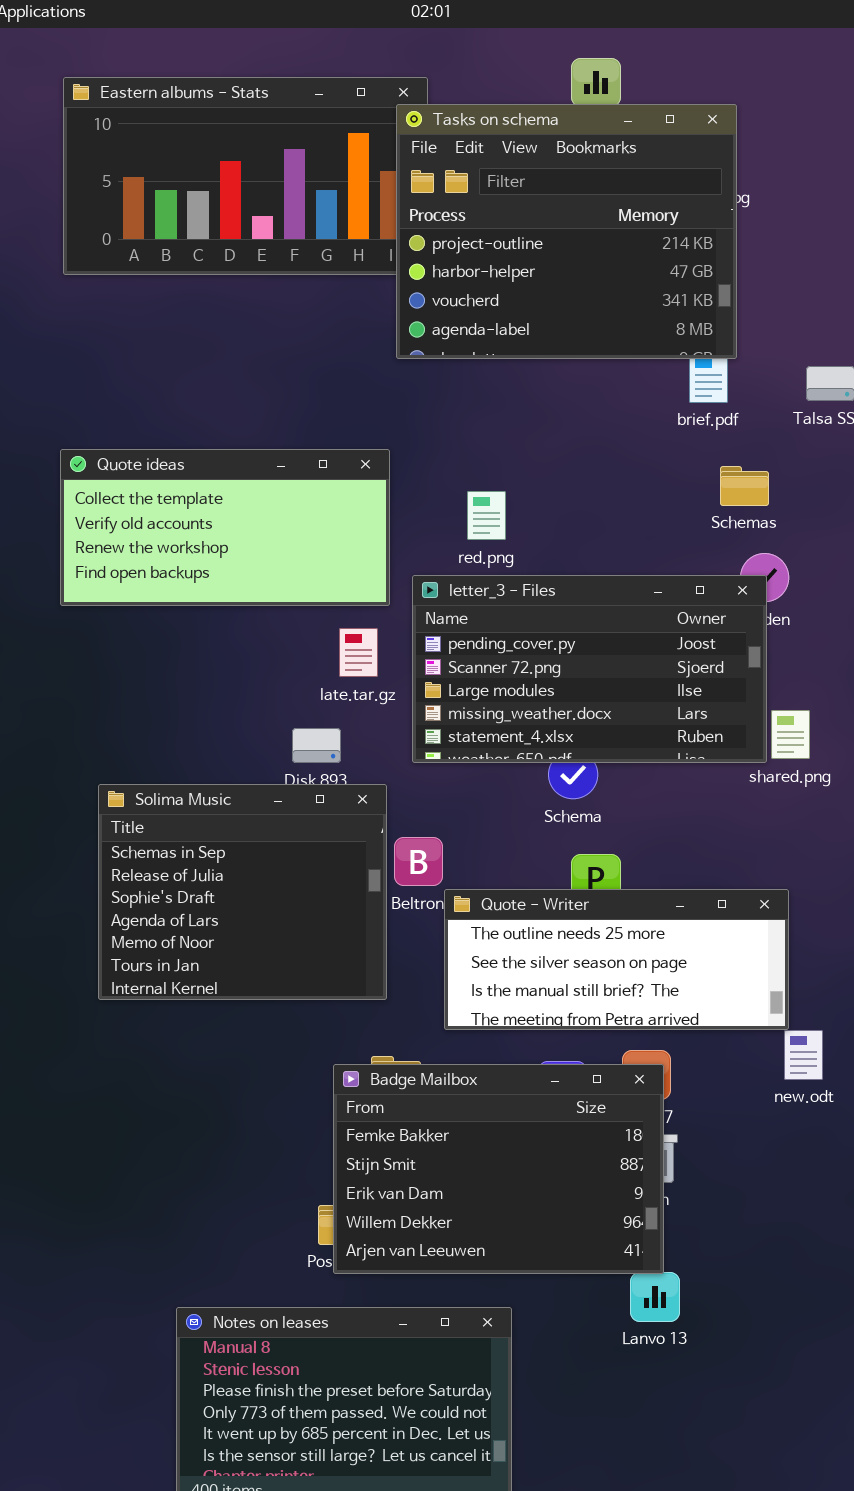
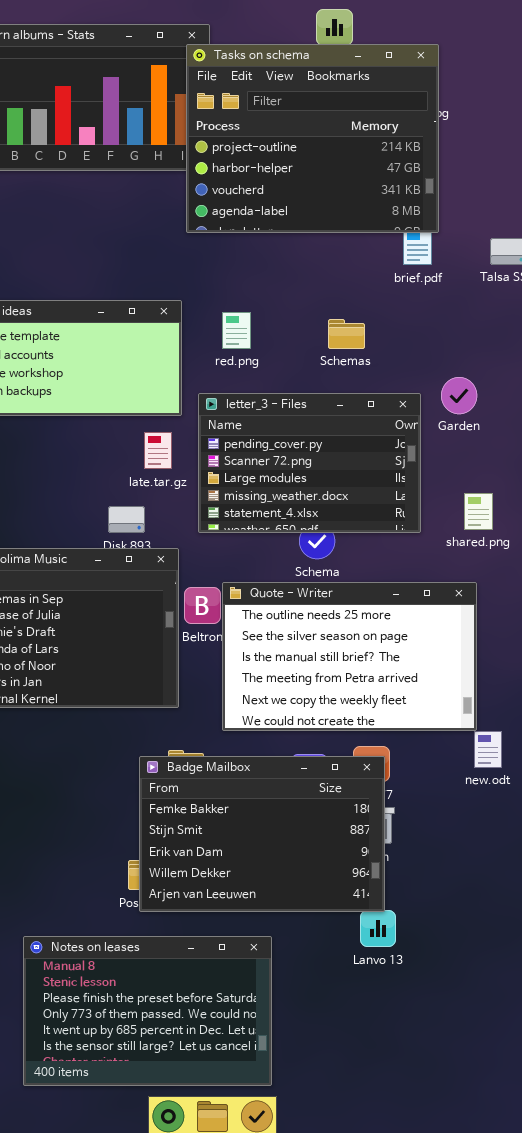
Schemas: [720,466,769,506] -> [328,319,365,349], moved
red.png: [467,491,506,540] -> [222,312,251,349], moved
letter_3 - Files: [412,575,767,763] -> [198,393,421,533], resized
Quote - Writer: [444,889,789,1030] -> [222,582,477,731], resized

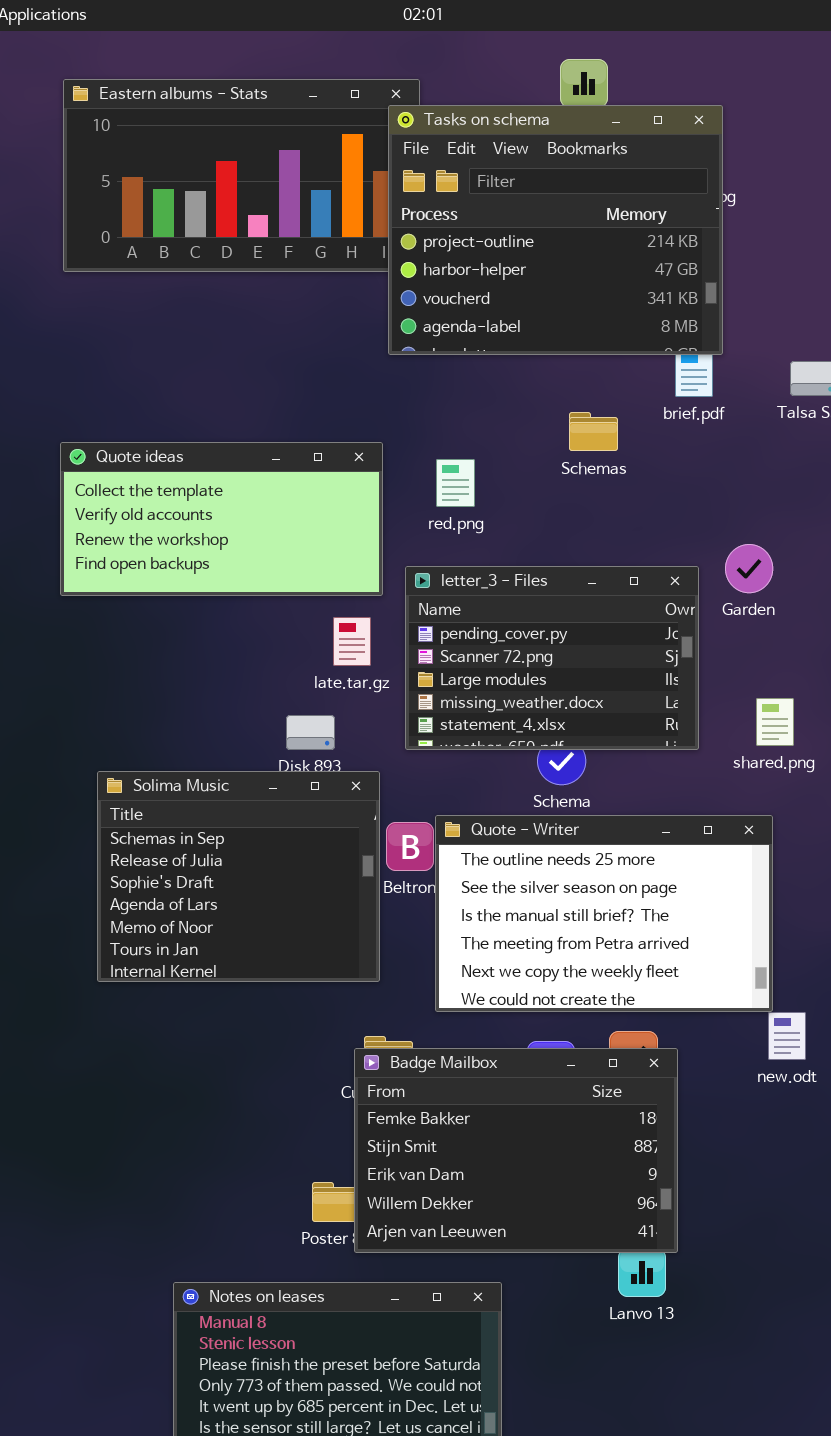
Schemas: [328,319,365,349] -> [569,412,618,451], moved
Badge Mailbox: [139,756,385,912] -> [354,1048,678,1253], moved

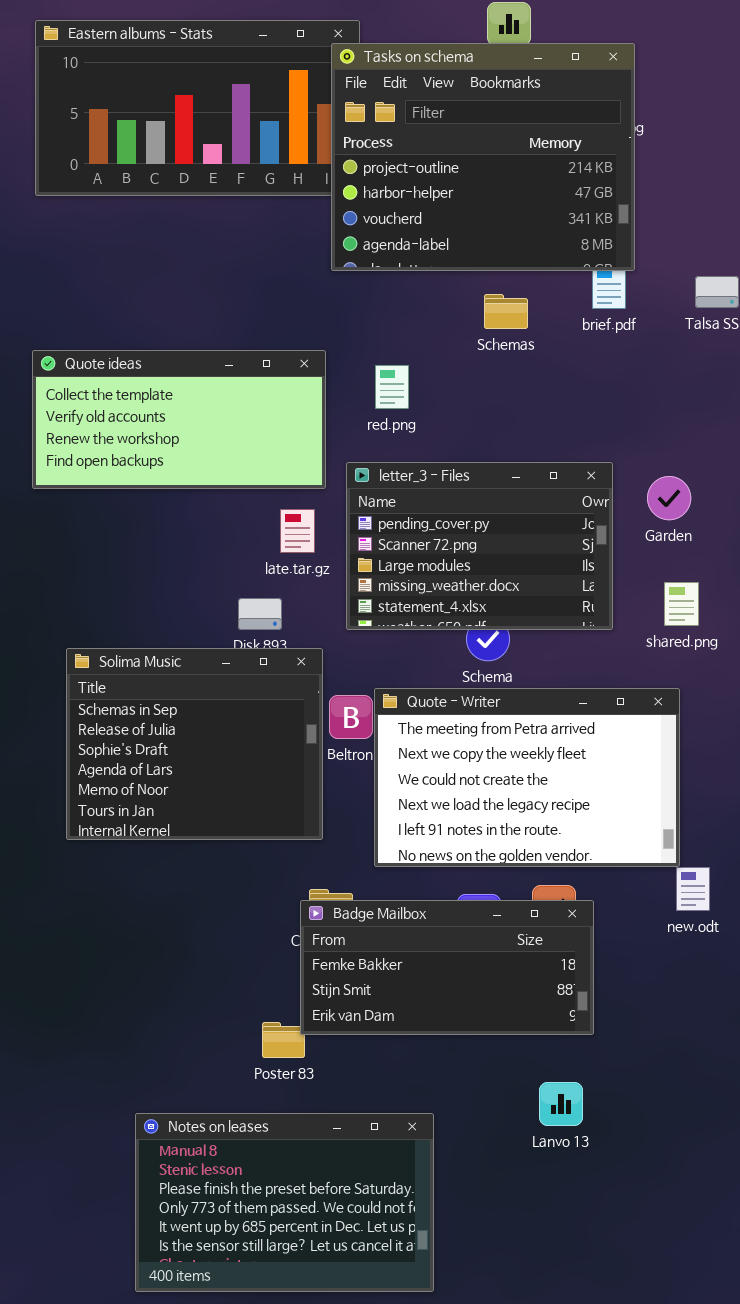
Schemas: [569,412,618,451] -> [484,294,528,329], moved
Garden: [725,544,773,593] -> [647,476,691,520], moved
Quote - Writer: [435,815,773,1012] -> [374,688,680,867], scrolled down 3 rows
Badge Mailbox: [354,1048,678,1253] -> [300,900,594,1035], resized

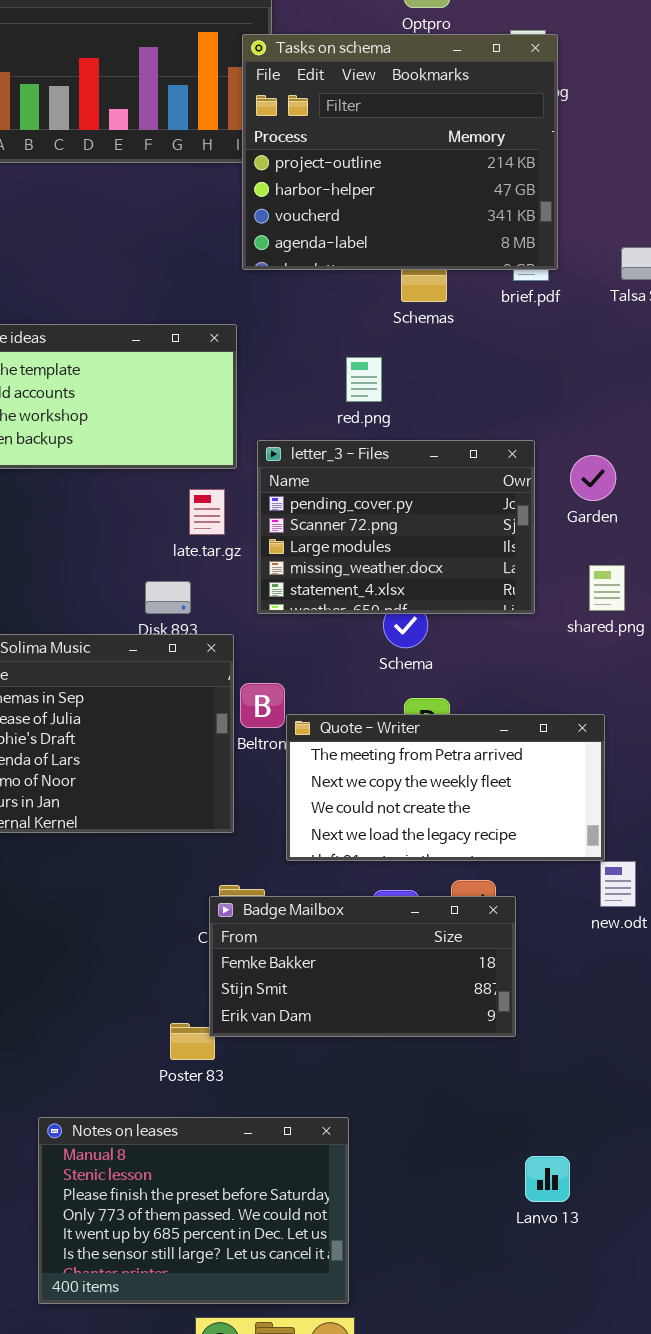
Tasks on schema: [331,43,635,271] -> [242,34,558,270], moved
red.png: [375,365,409,409] -> [346,357,382,402], moved
Quote - Writer: [374,688,680,867] -> [286,714,605,861], resized
Lanvo 13: [539,1082,583,1126] -> [525,1156,570,1202], moved

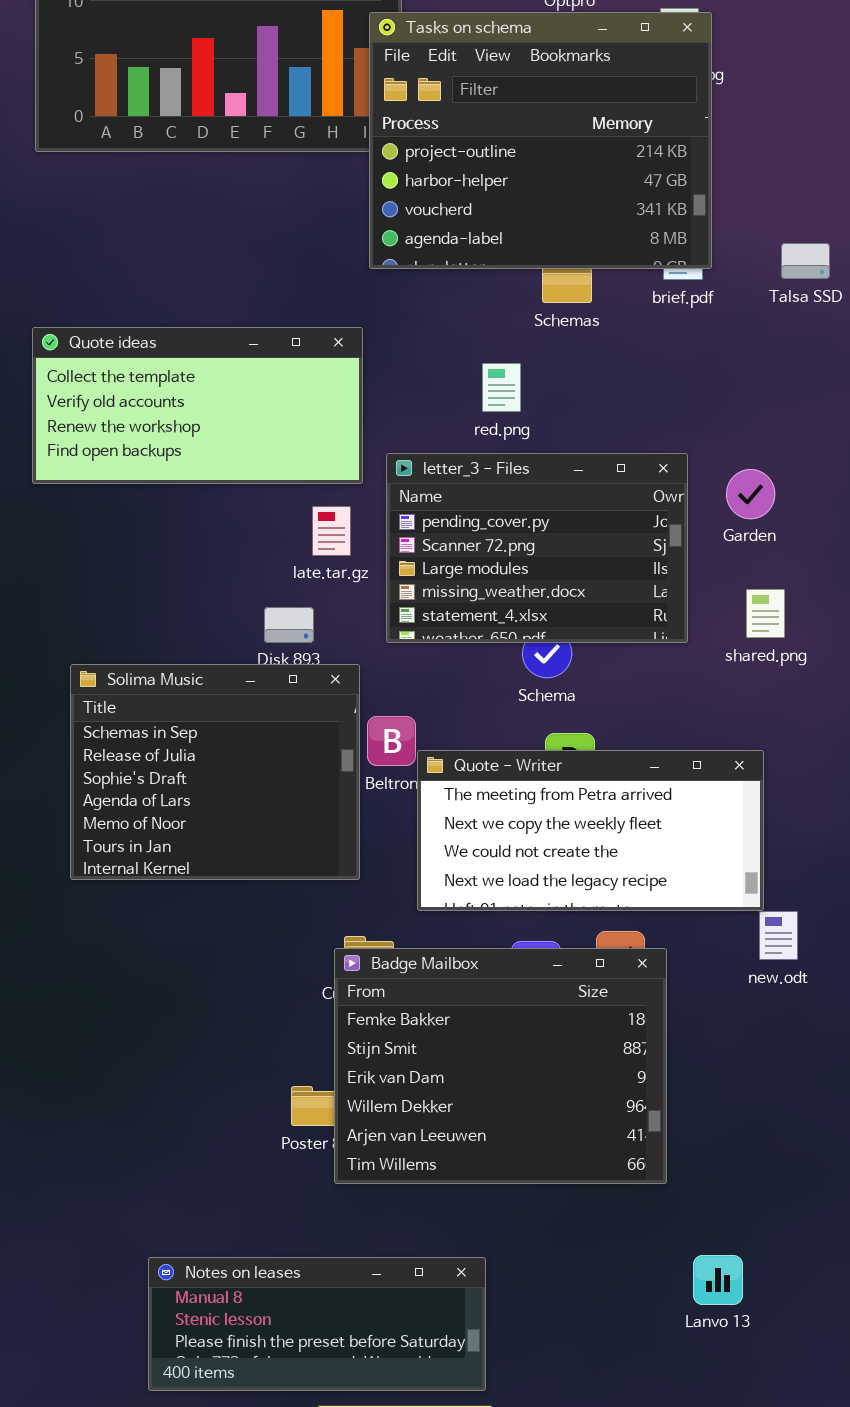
Badge Mailbox: [209,896,516,1037] -> [334,948,667,1184], resized
Notes on leases: [38,1117,349,1304] -> [148,1257,486,1391], resized
Lanvo 13: [525,1156,570,1202] -> [693,1255,743,1305], moved

